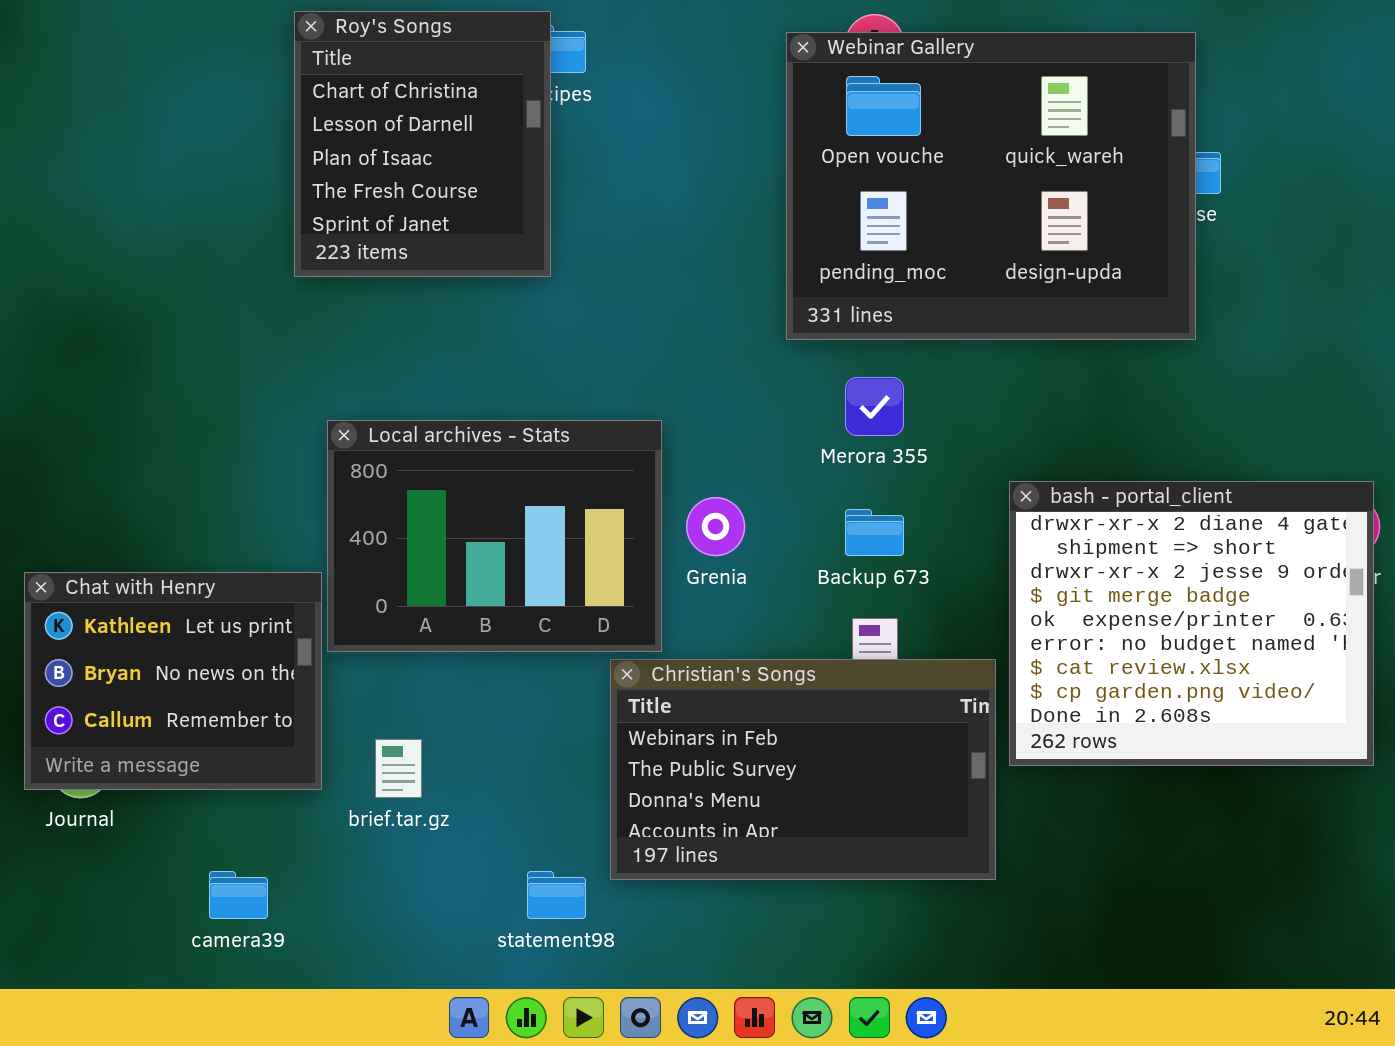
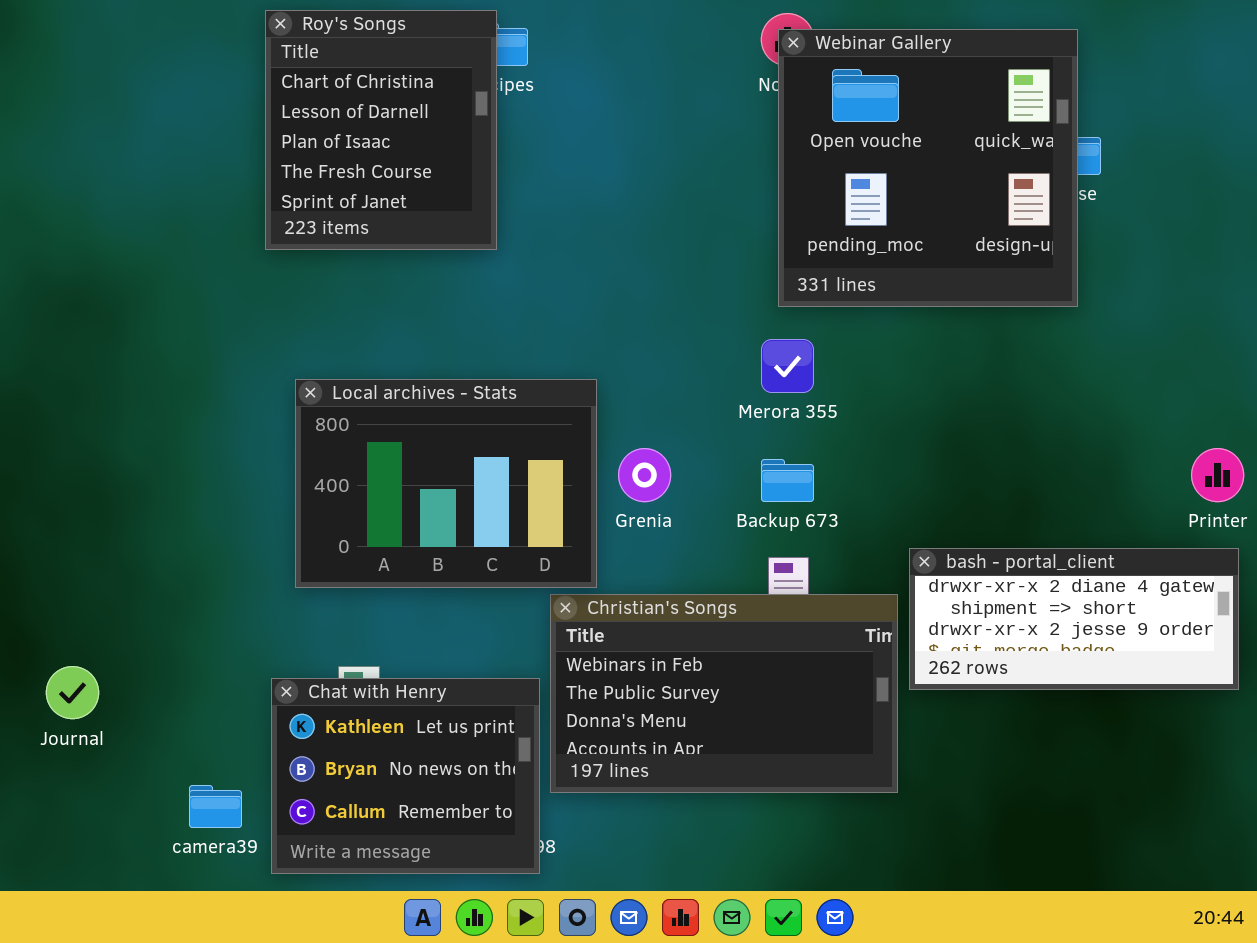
Webinar Gallery: [786,32,1196,340] -> [778,29,1078,307], resized
bash - portal_client: [1009,481,1374,766] -> [909,548,1239,690], resized
Chat with Henry: [24,572,322,790] -> [271,678,540,874], moved

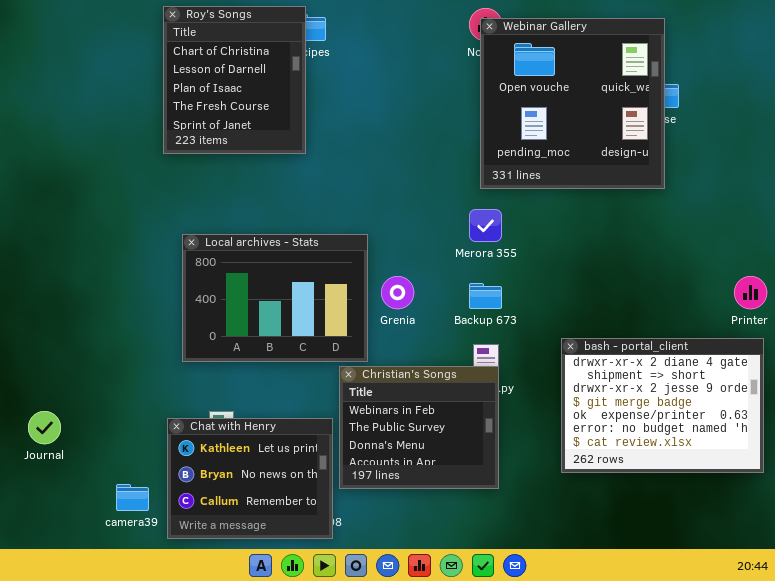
bash - portal_client: [909,548,1239,690] -> [561,338,764,473], resized
Christian's Songs: [550,594,898,793] -> [339,366,499,489], resized

